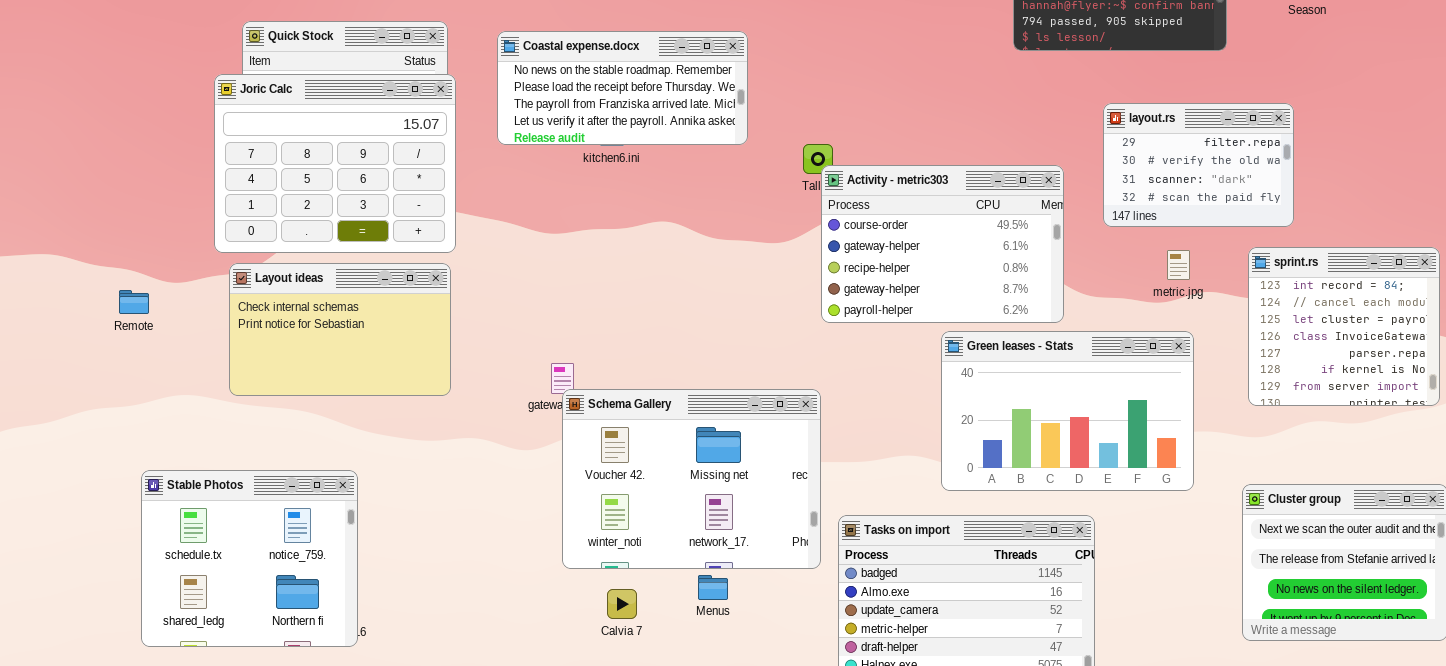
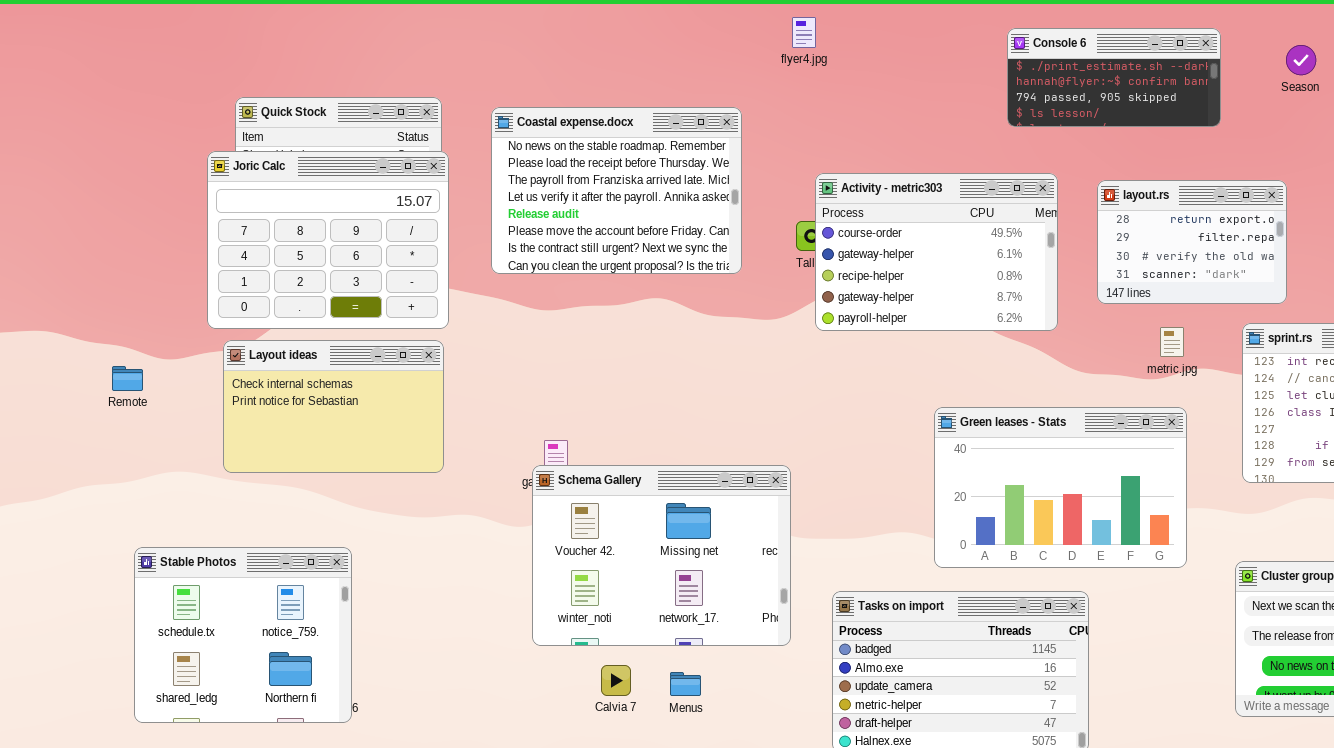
Coastal expense.docx: [497,31,748,145] -> [491,107,742,274], resized
layout.rs: [1103,103,1294,227] -> [1097,180,1287,304], scrolled up 1 row
Activity - metric303: [821,165,1064,323] -> [815,173,1058,331], moved
Schema Gallery: [562,389,821,569] -> [532,465,791,646], moved
Menus: [698,575,728,600] -> [670,672,701,696], moved

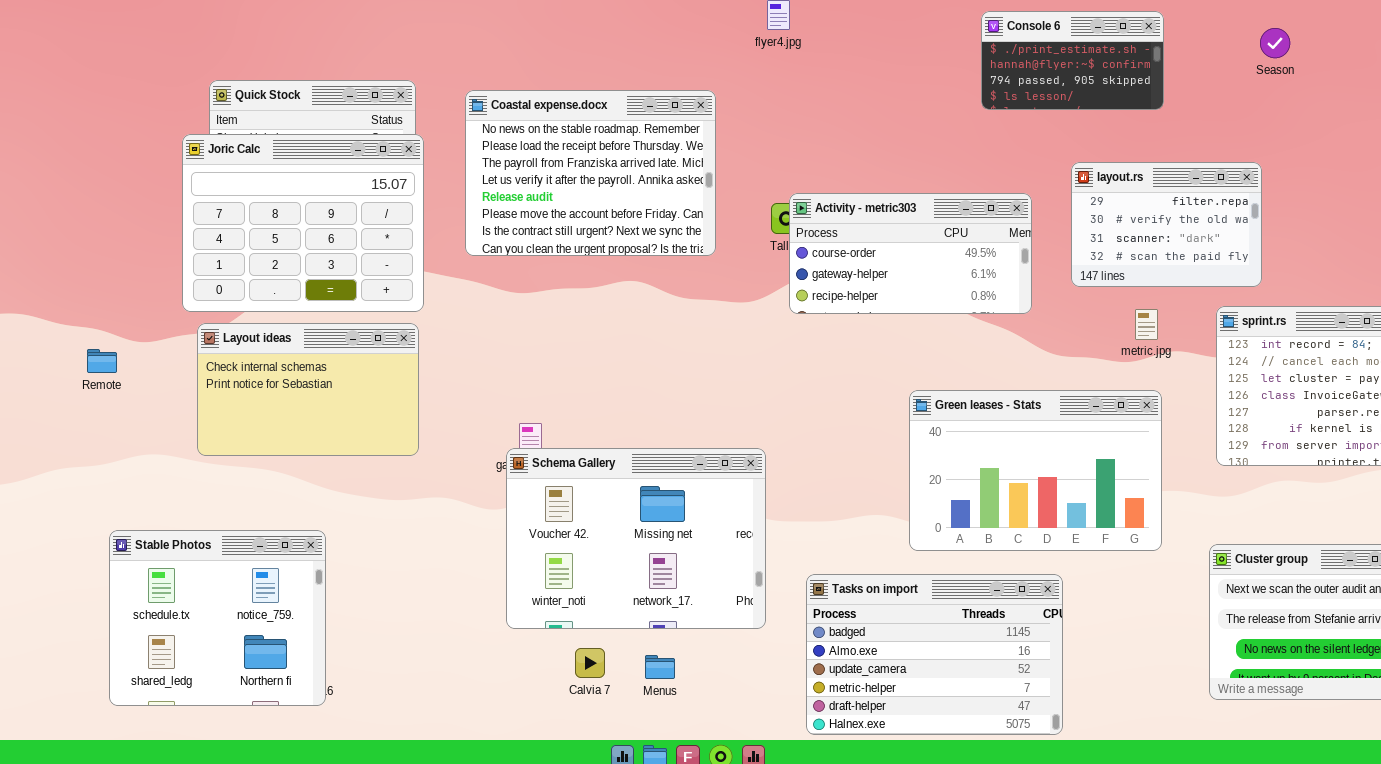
Console 6: [1007,28,1221,127] -> [981,11,1164,110], resized
Activity - metric303: [815,173,1058,331] -> [789,193,1032,314], resized
layout.rs: [1097,180,1287,304] -> [1071,162,1262,287], scrolled down 1 row

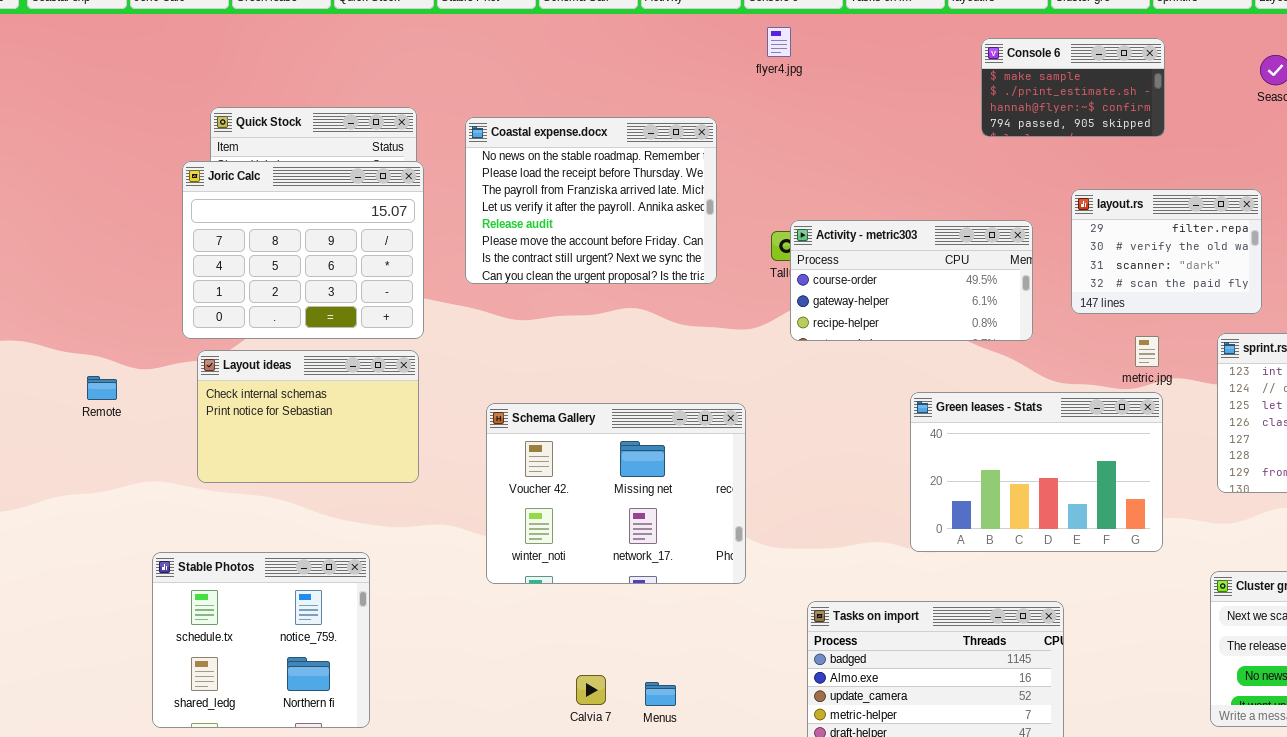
Console 6: [981,11,1164,110] -> [981,38,1165,137], scrolled up 1 row
Green leases - Stats: [909,390,1162,551] -> [910,392,1163,552], moved
Schema Gallery: [506,448,766,629] -> [486,403,746,584], moved
Stable Photos: [109,530,326,706] -> [152,552,370,728], moved

